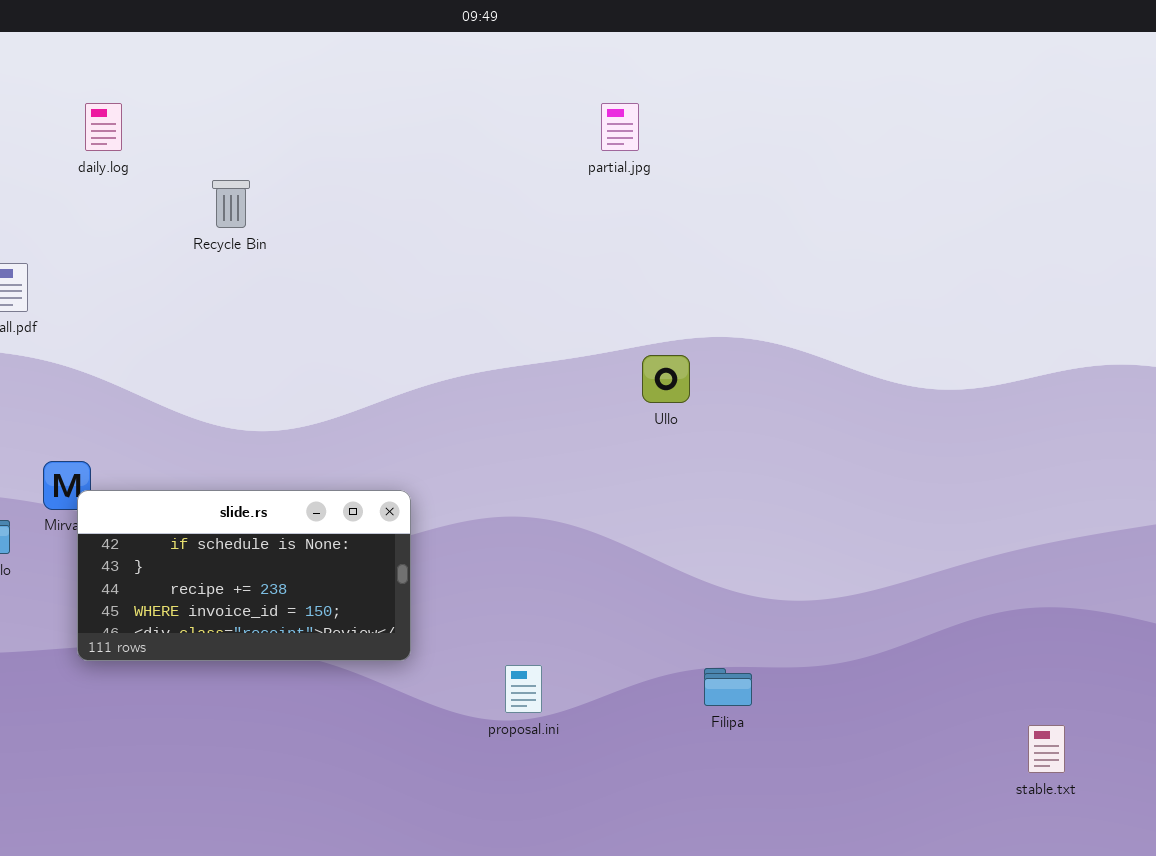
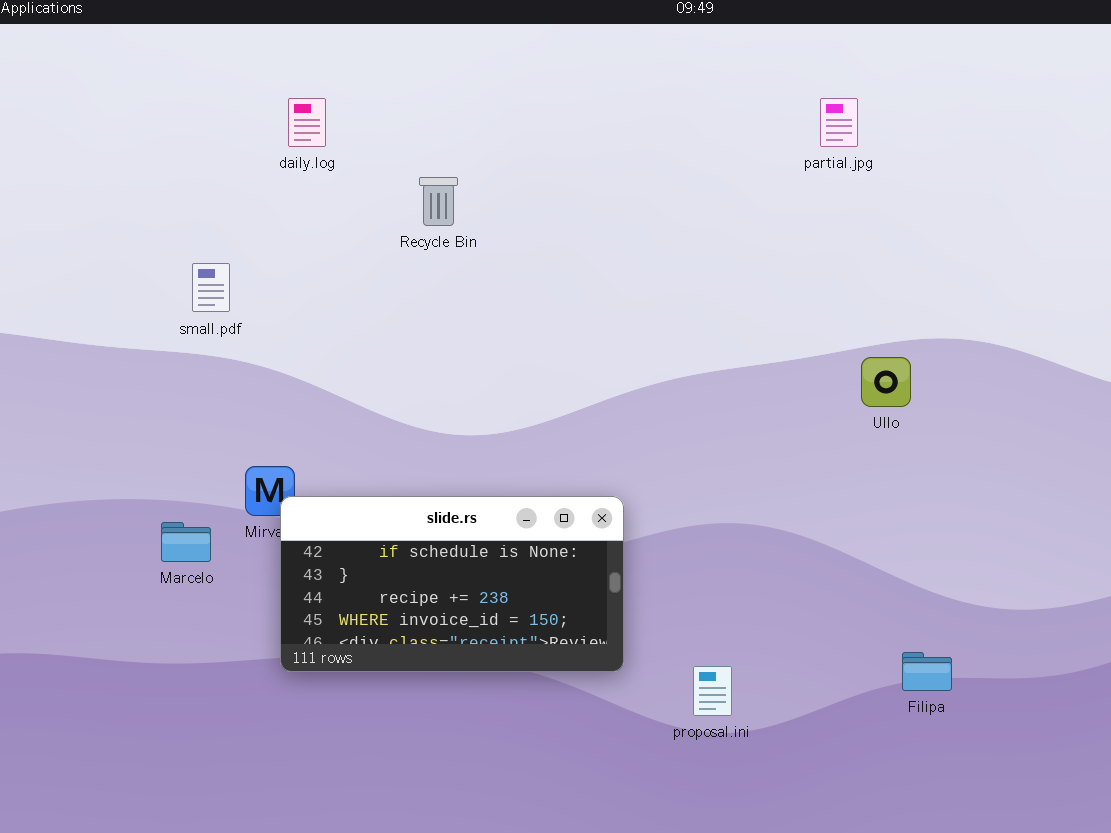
proposal.ini: [505,665,542,713] -> [693,666,732,716], moved
Filipa: [704,668,752,706] -> [902,652,952,691], moved

